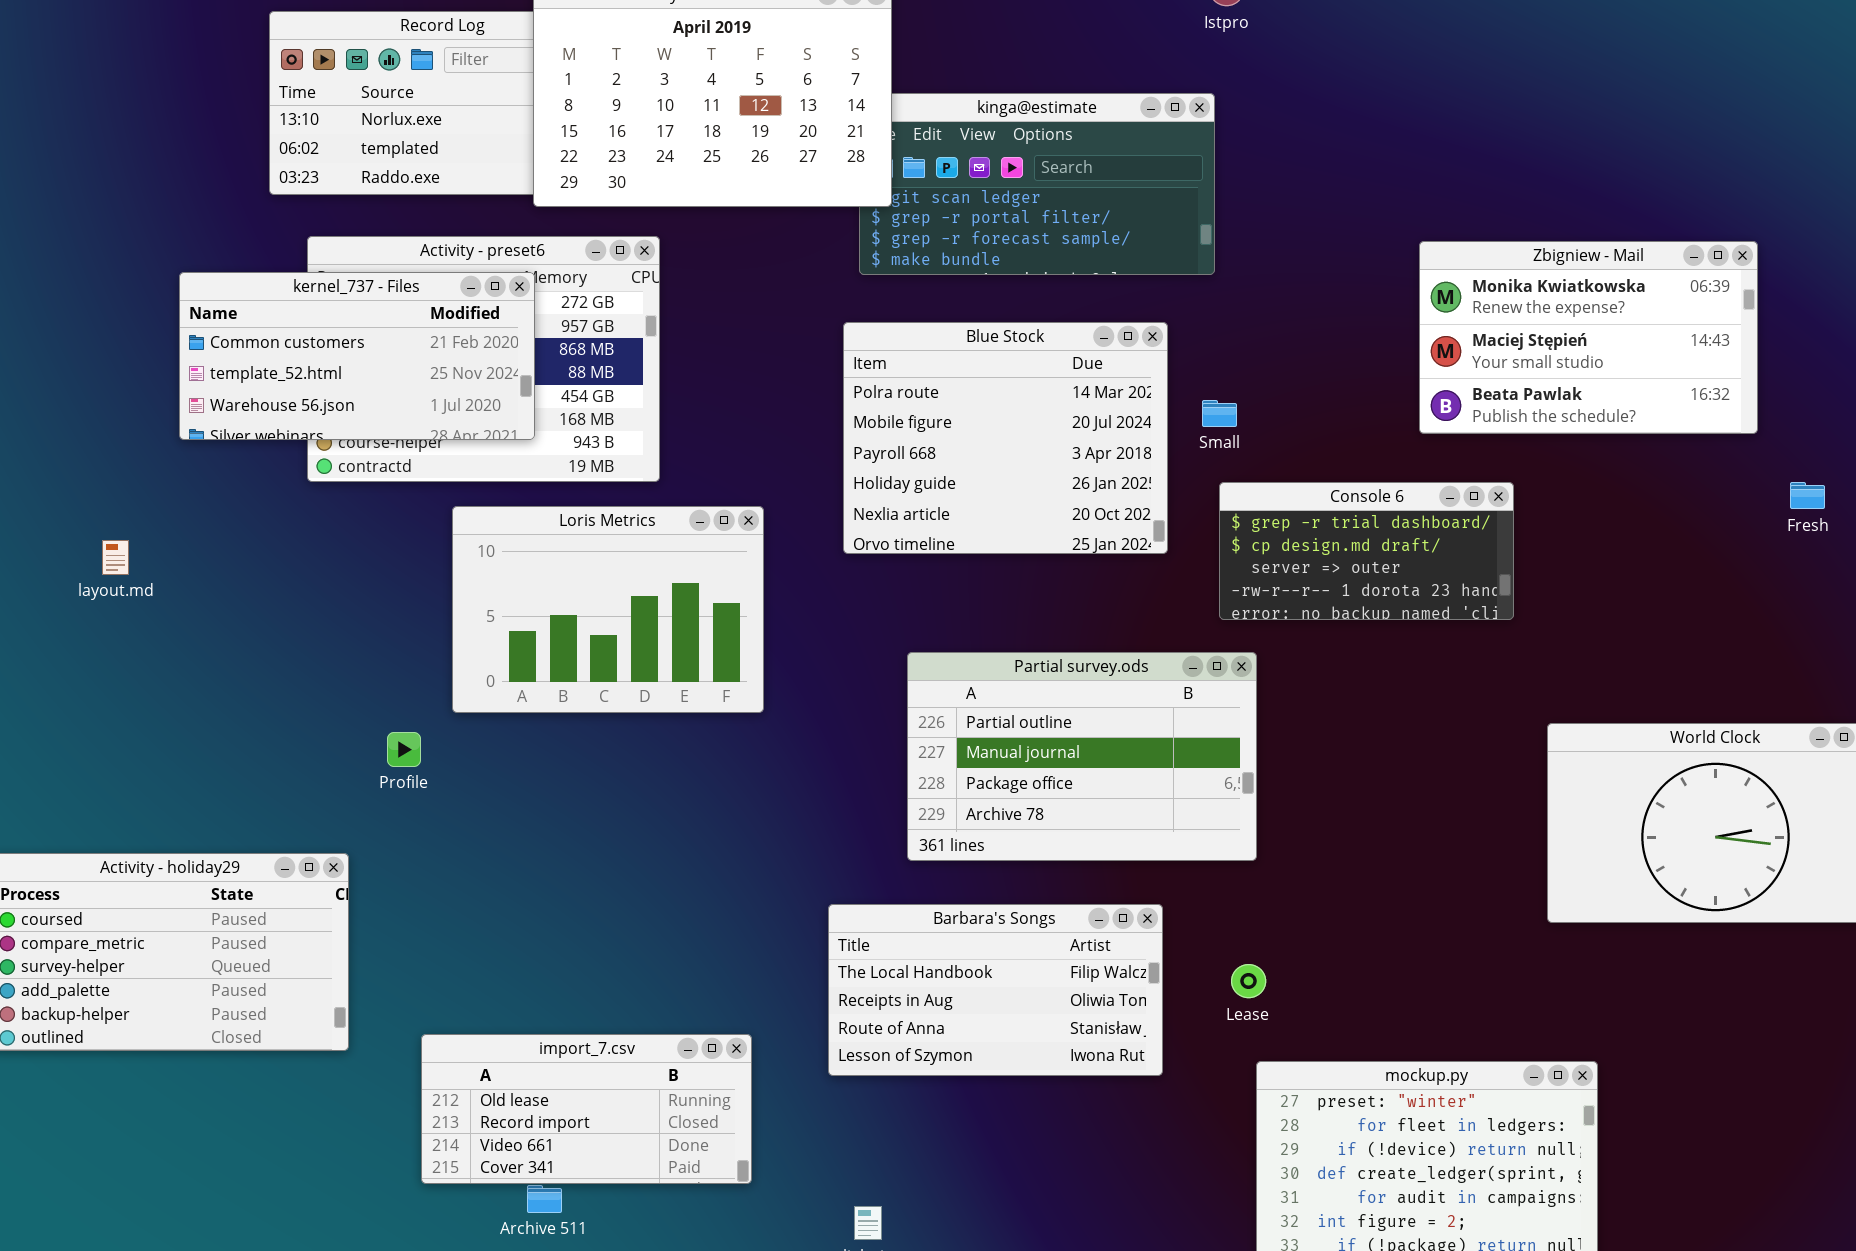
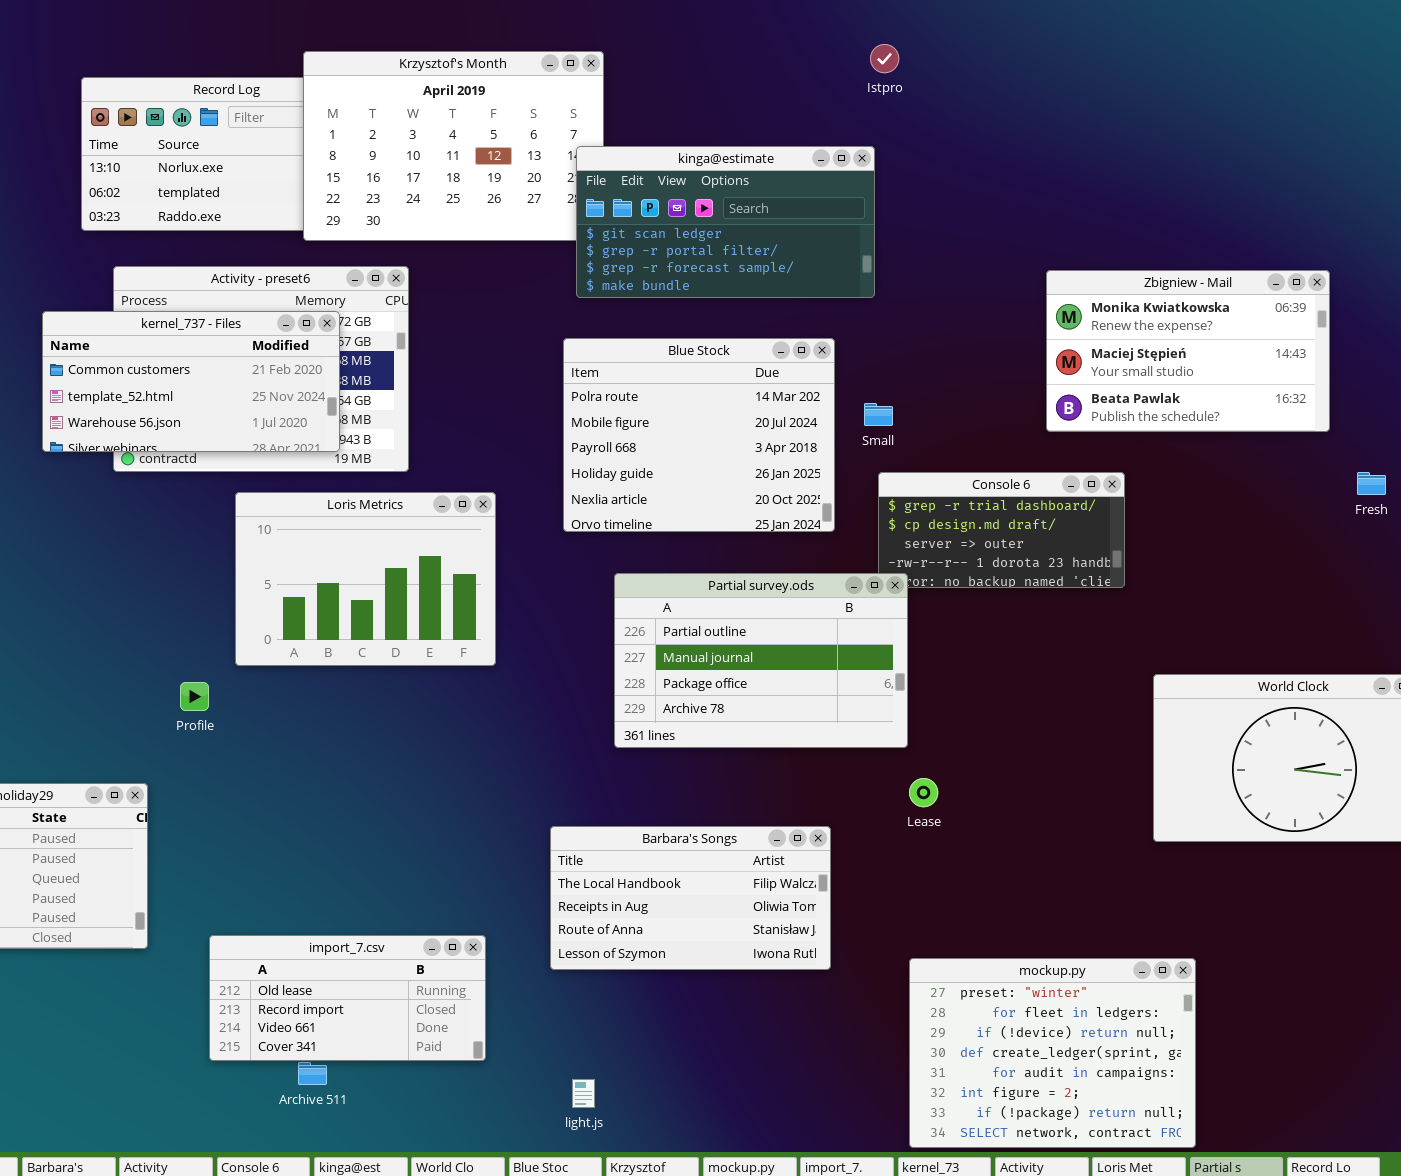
kinga@estimate: [859,93,1215,275] -> [576,146,875,298], raised
kernel_737 - Files: [179,272,535,440] -> [42,311,340,452], moved
Partial survey.ods: [907,652,1257,861] -> [614,573,908,748], moved
Lease: [1231,964,1266,998] -> [909,778,938,807], moved

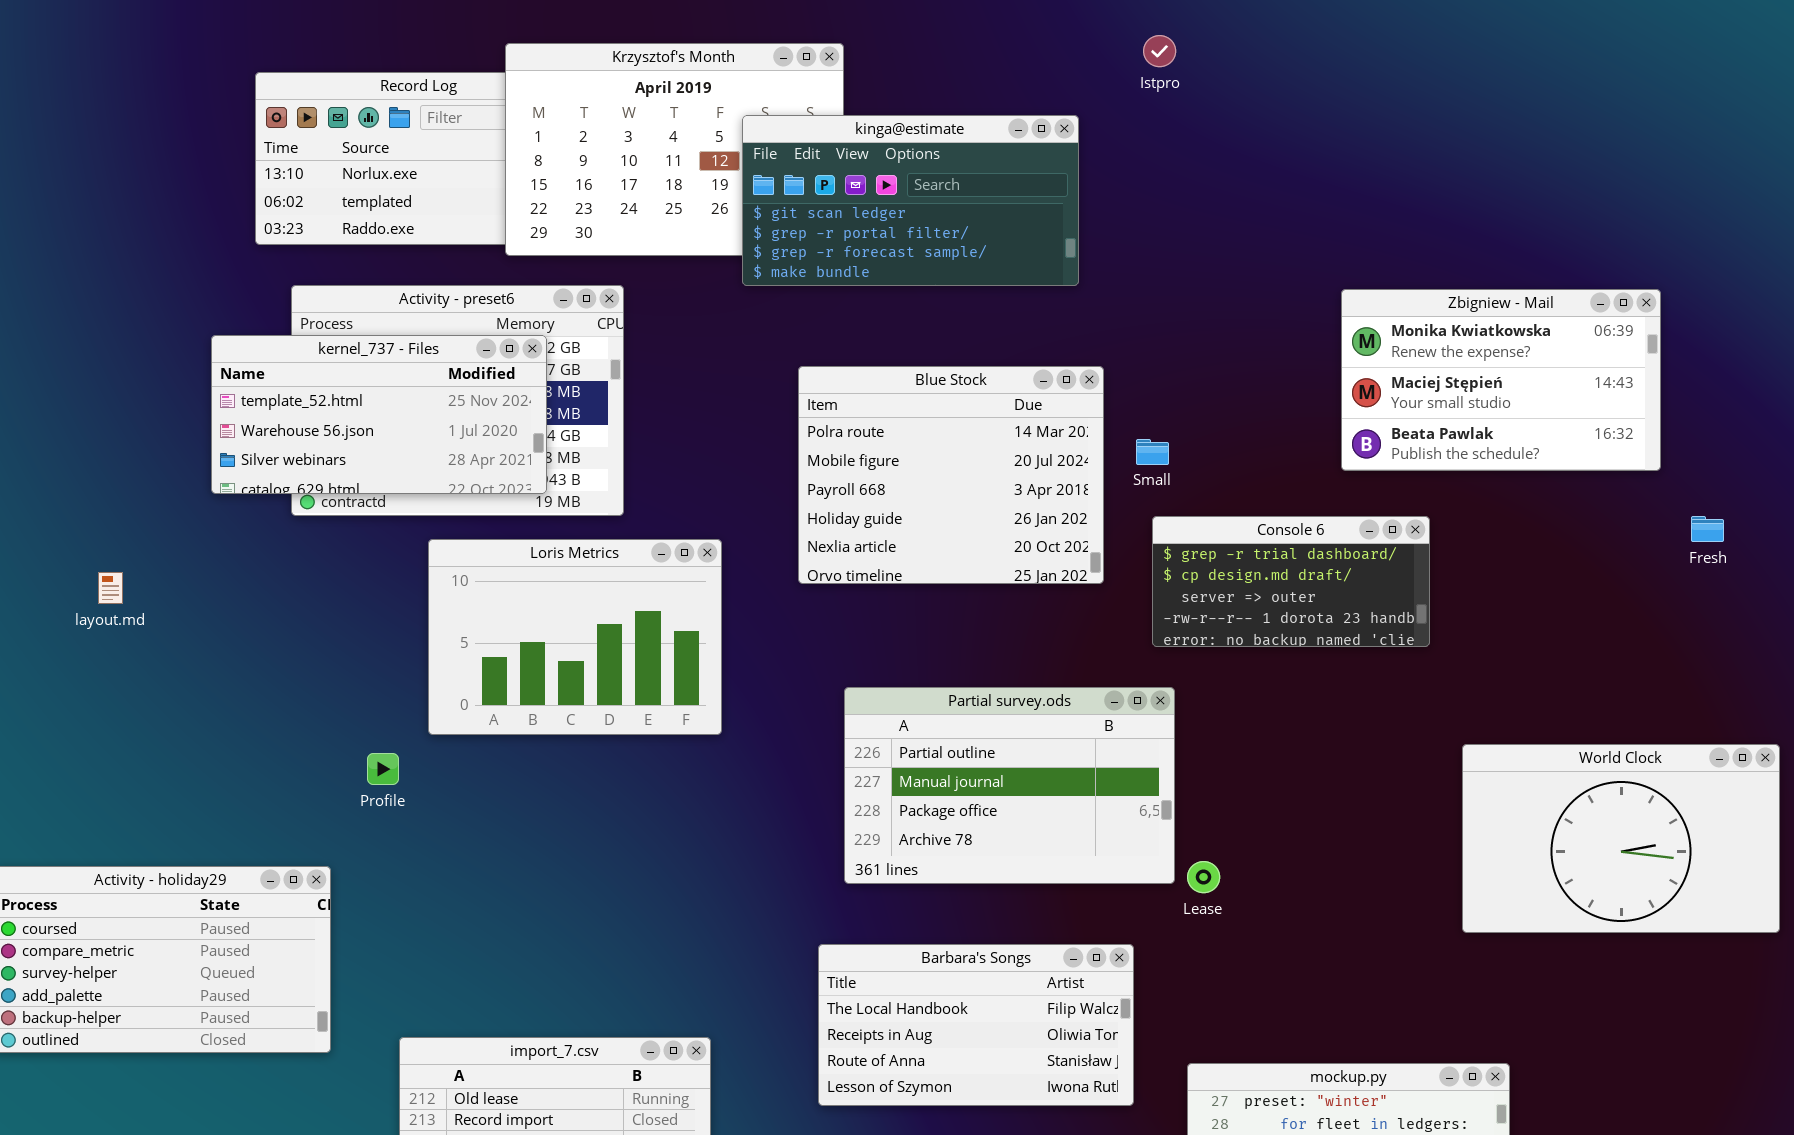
kinga@estimate: [576,146,875,298] -> [742,115,1079,286], moved
kernel_737 - Files: [42,311,340,452] -> [211,335,547,494], scrolled down 1 row
Partial survey.ods: [614,573,908,748] -> [844,687,1175,884], moved
Barbara's Songs: [550,826,831,970] -> [818,944,1134,1106], moved

